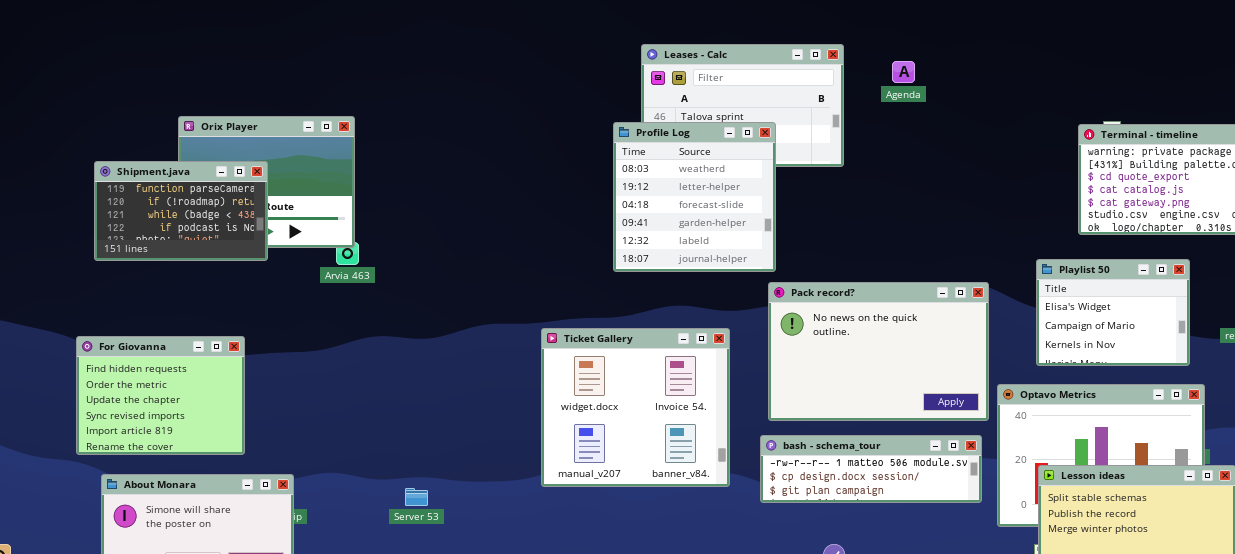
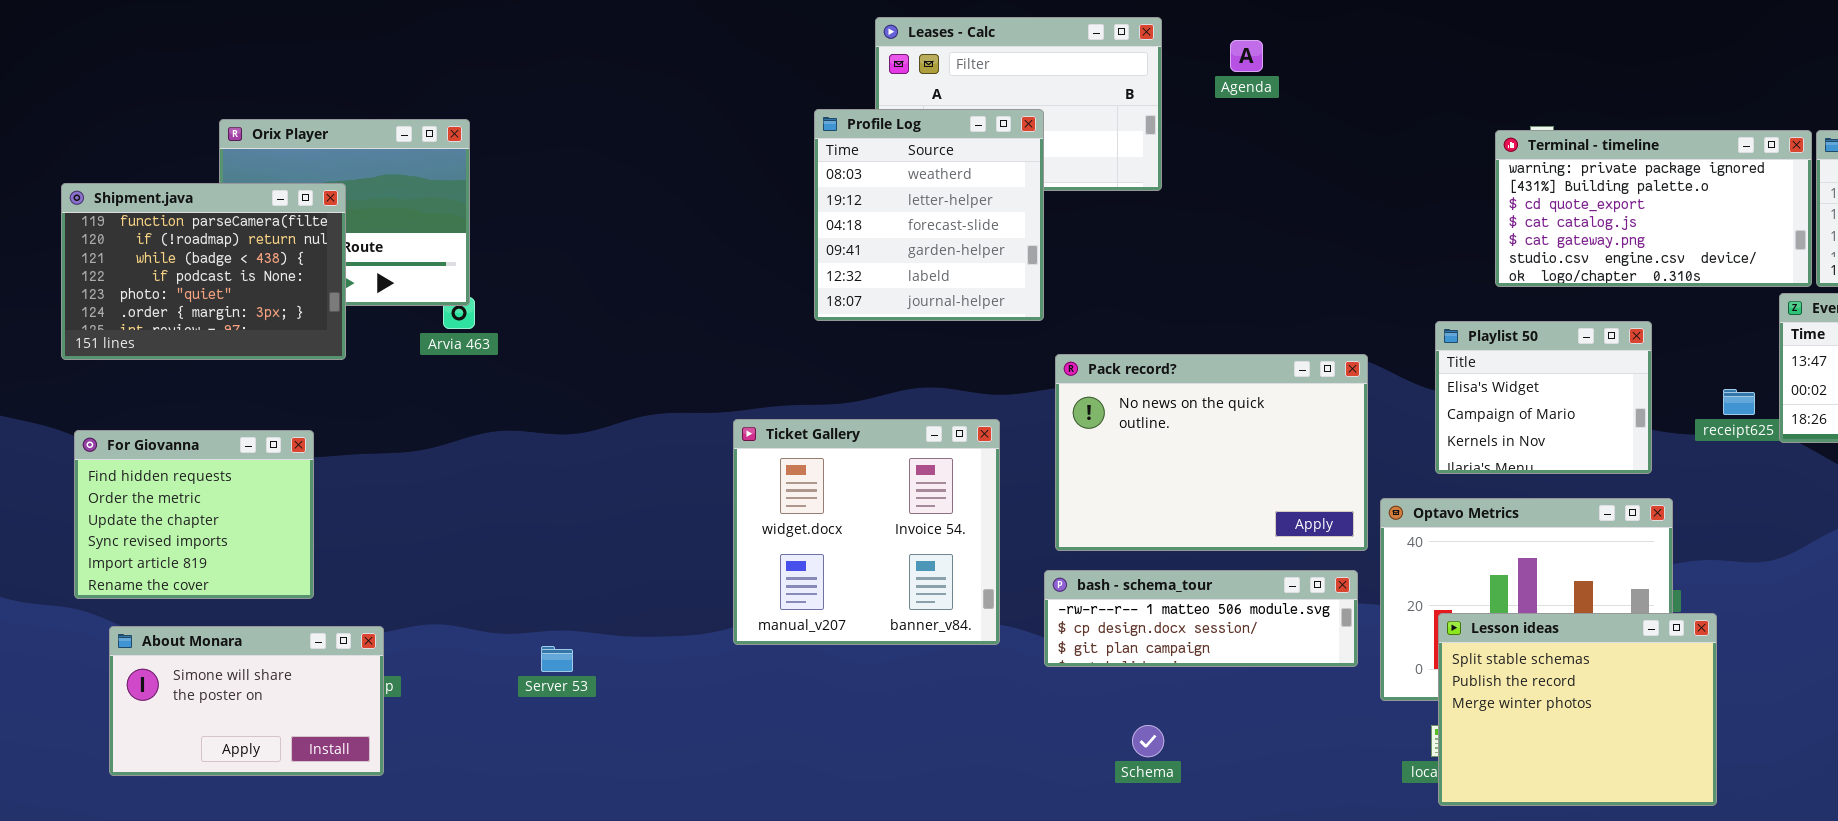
Profile Log: [613,122,776,272] -> [814,109,1044,321], moved
Shipment.java: [94,161,268,261] -> [61,183,346,360], resized

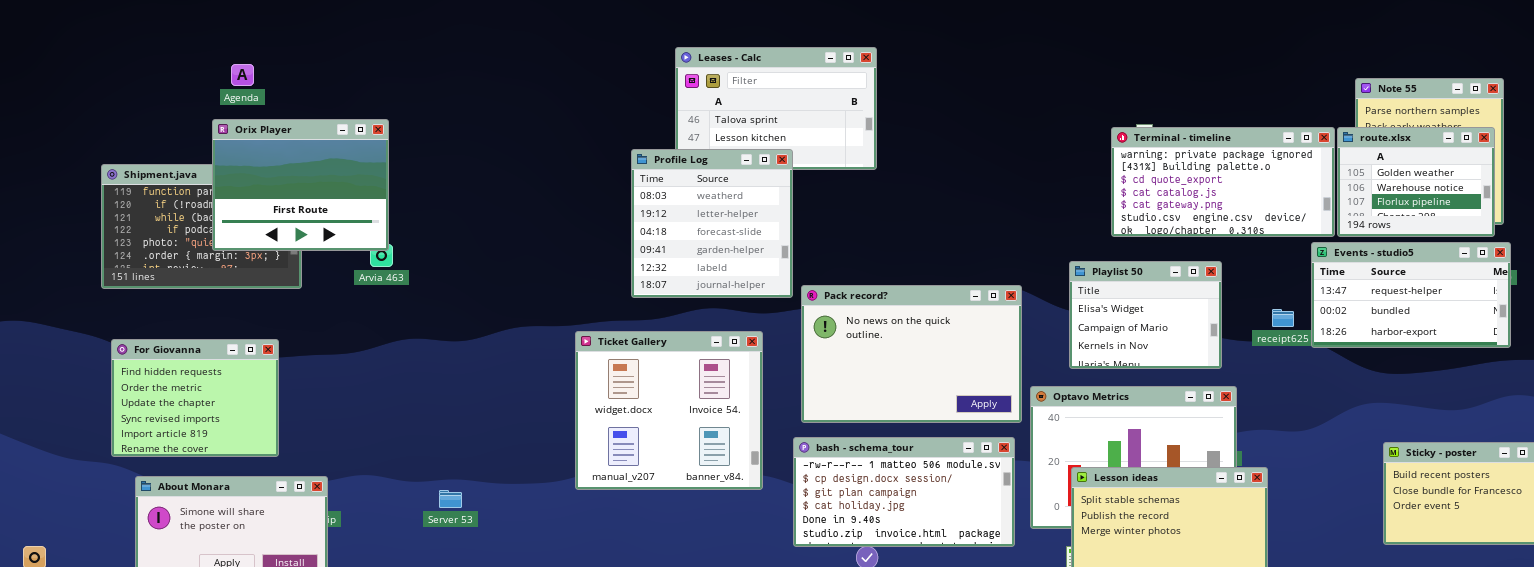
Agenda: [1230,40,1263,72] -> [231,64,254,86], moved
Profile Log: [814,109,1044,321] -> [631,149,793,298], moved
Orix Player: [219,119,470,306] -> [212,119,389,251], raised
bash - schema_tour: [1044,570,1358,667] -> [793,437,1015,547], resized

